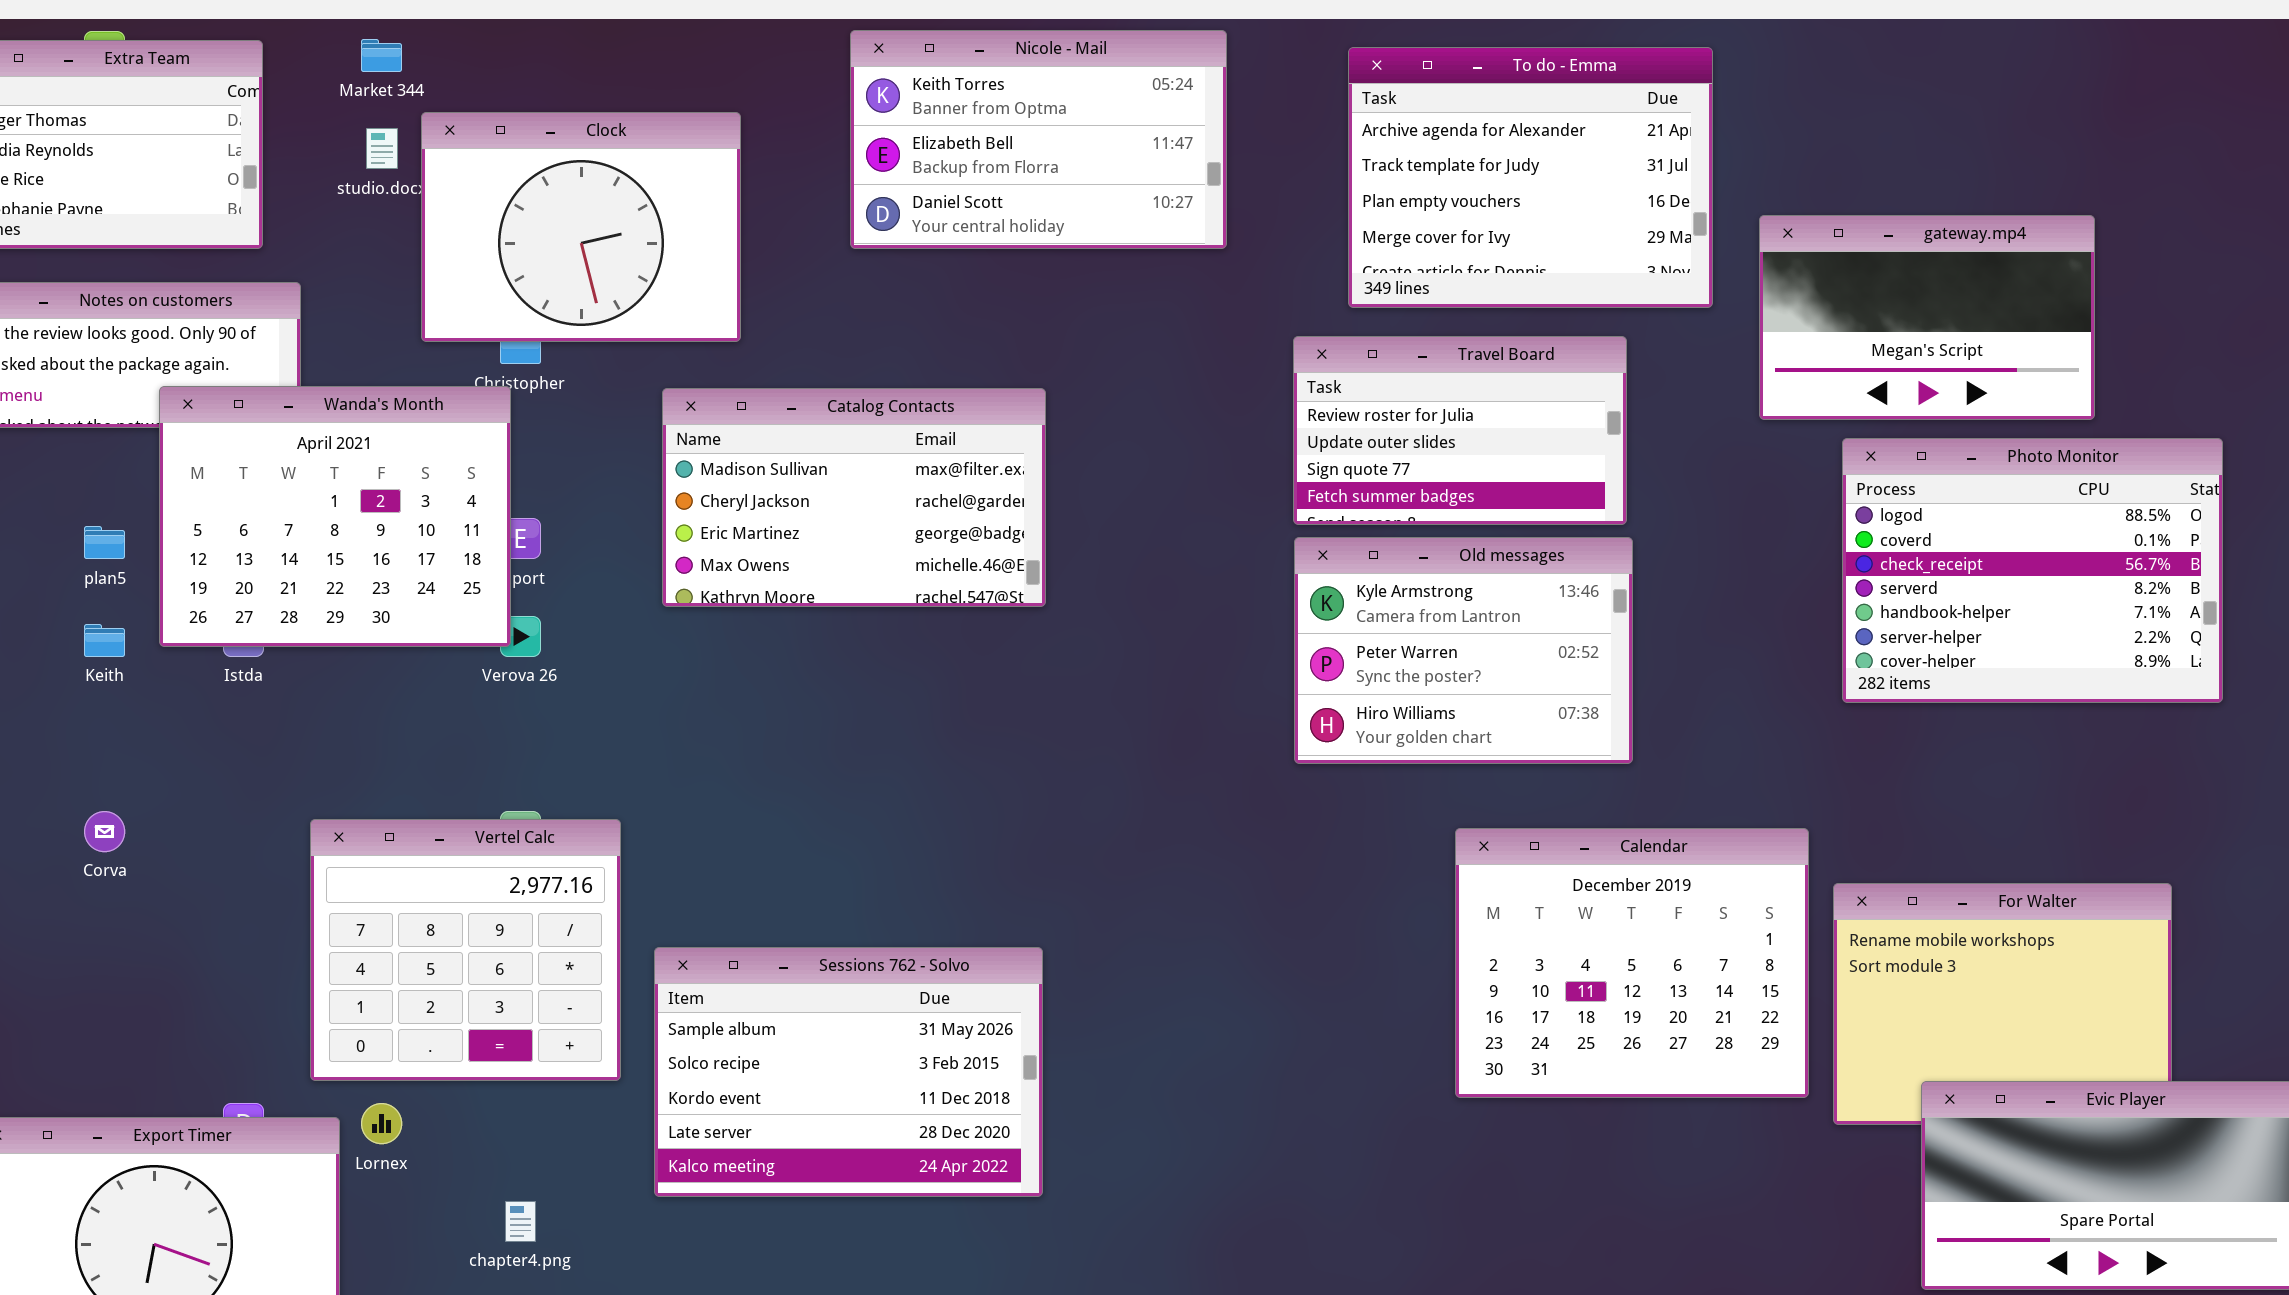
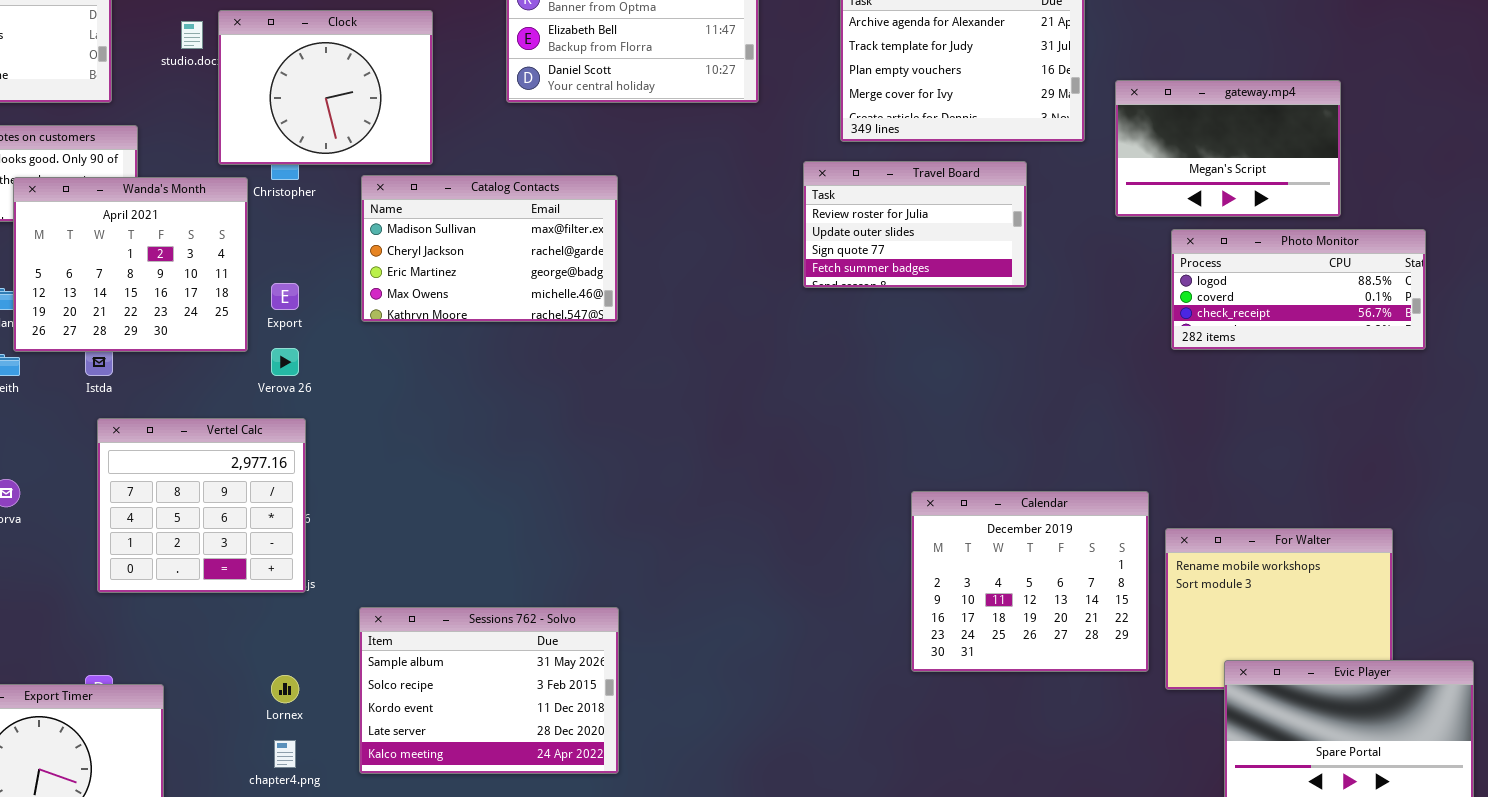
Wanda's Month: [159,386,511,647] -> [13,177,248,352], moved
Catalog Contacts: [662,388,1046,607] -> [361,175,618,322], moved
Photo Monitor: [1842,438,2223,703] -> [1171,229,1426,350], resized
Old messages: [1294,537,1633,764] -> none, closed
Vertel Calc: [310,819,621,1081] -> [97,418,306,593], moved
Sessions 762 - Solvo: [654,947,1043,1197] -> [359,607,619,774], moved
Lornex: [361,1103,402,1144] -> [271,675,299,703], moved

